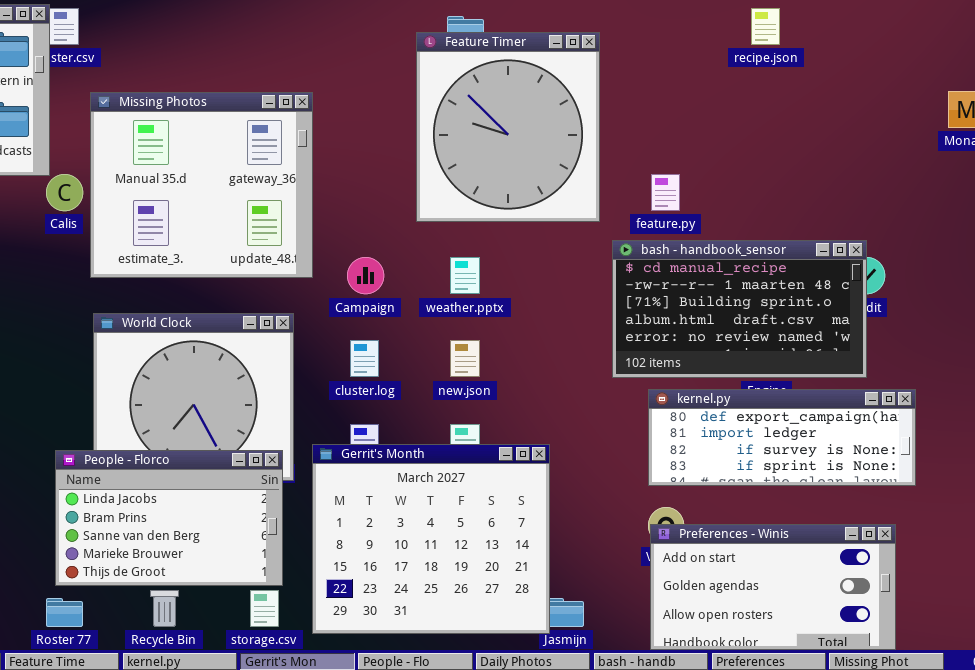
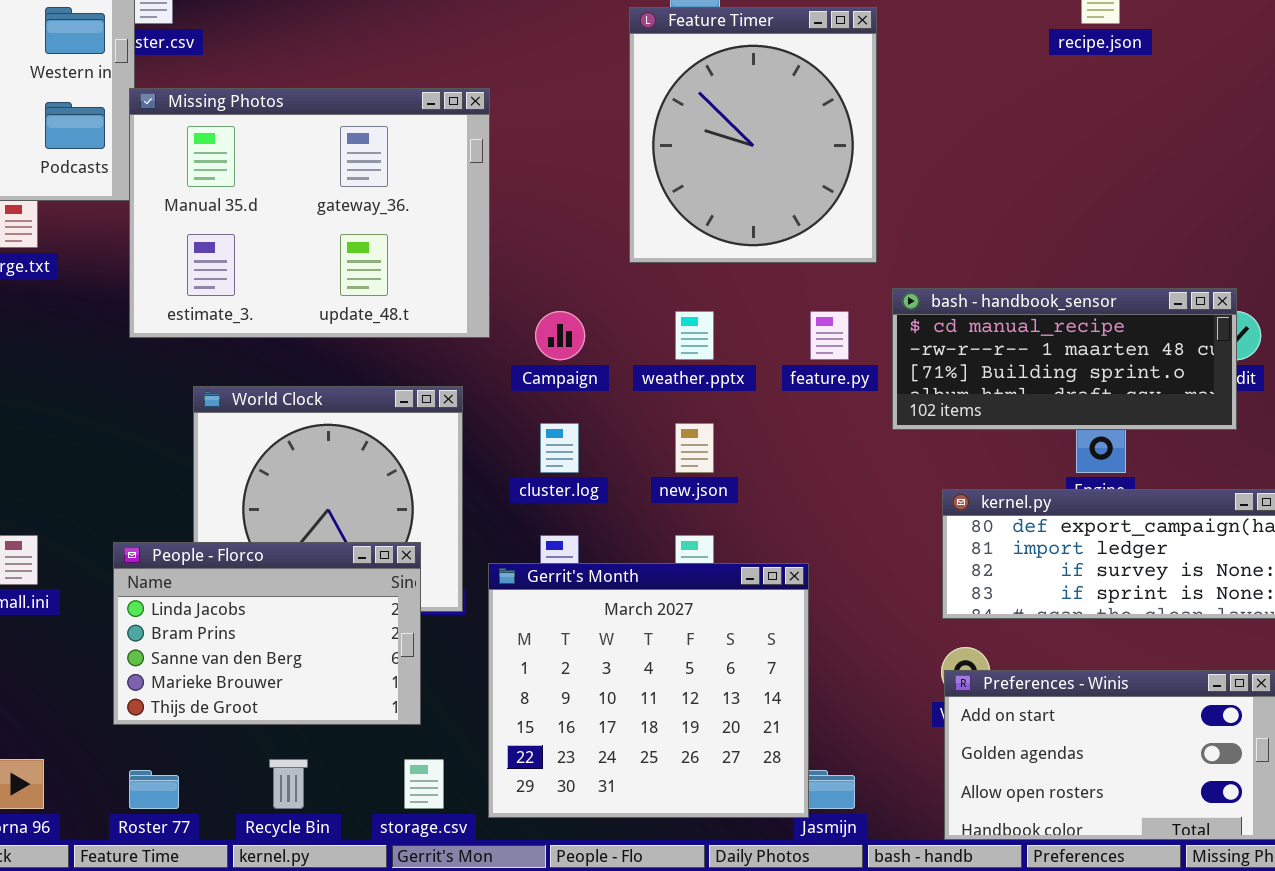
Missing Photos: [90,92,313,278] -> [129,88,490,338], resized
feature.py: [651,174,680,211] -> [810,311,849,360], moved
bash - handbook_sensor: [612,240,867,378] -> [892,288,1237,430], resized
People - Florco: [55,450,283,586] -> [113,542,421,725], moved

